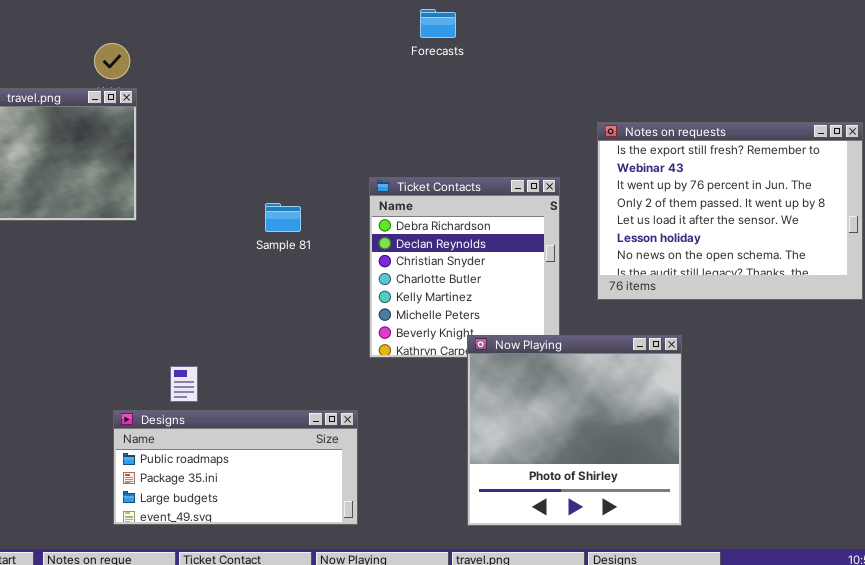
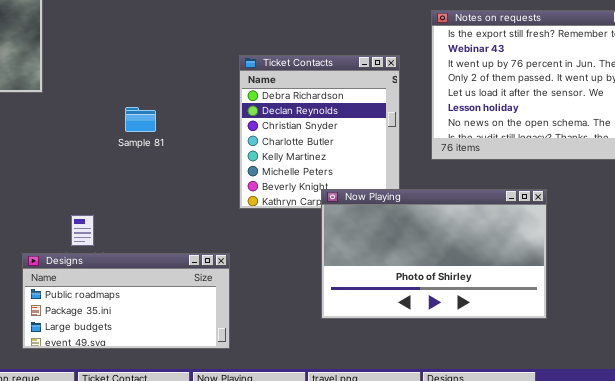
Sample 81: [265,203,301,232] -> [125,107,156,132], moved
Now Playing: [467,335,682,526] -> [321,189,547,319], resized

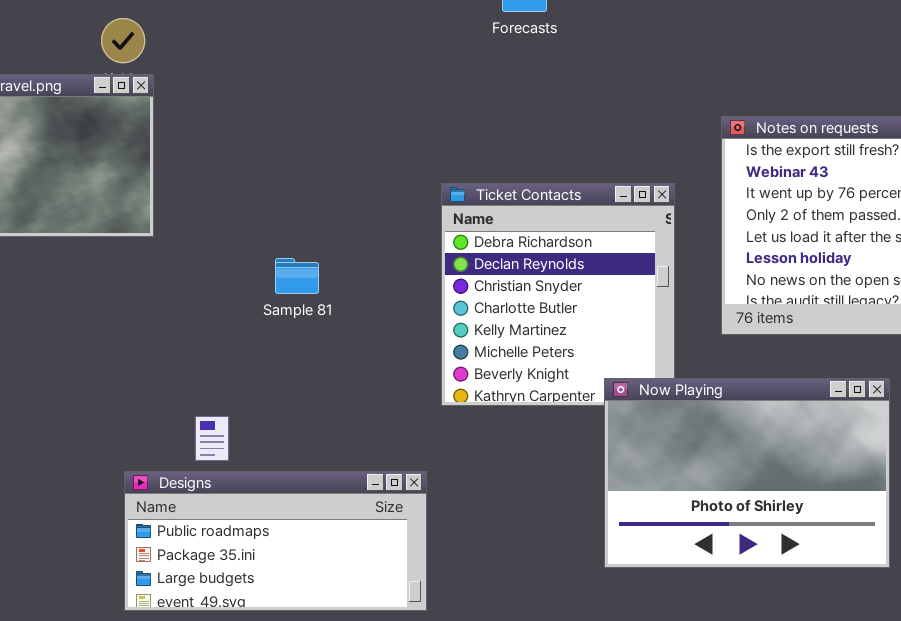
Now Playing: [321,189,547,319] -> [604,378,890,568], resized

